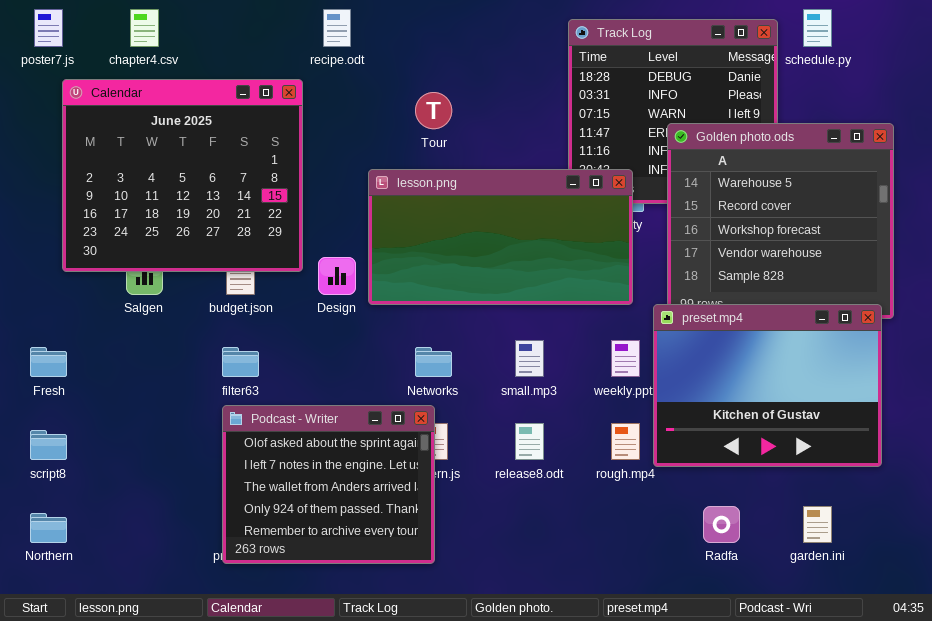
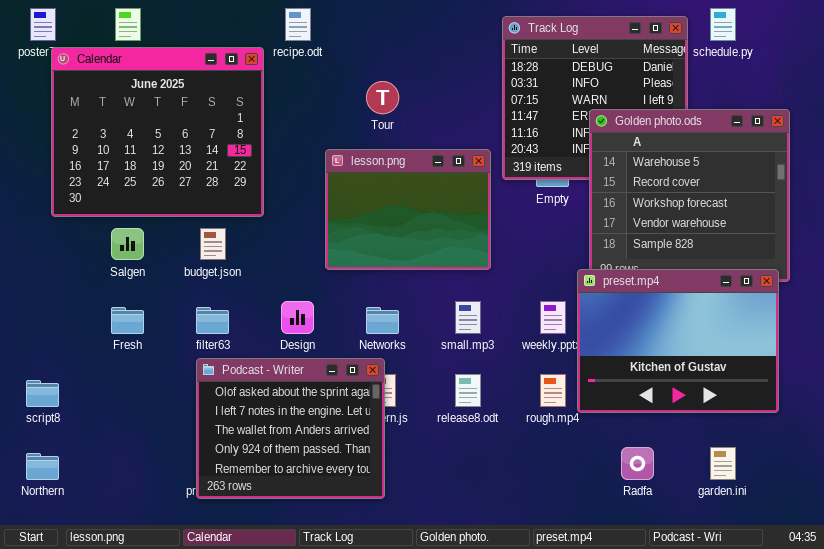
Calendar: [62,79,303,272] -> [51,47,264,217], moved
lesson.png: [368,169,633,305] -> [325,149,491,270], resized
Design: [318,257,356,295] -> [281,301,314,334], moved
Fresh: [30,347,67,377] -> [111,307,144,334], moved

